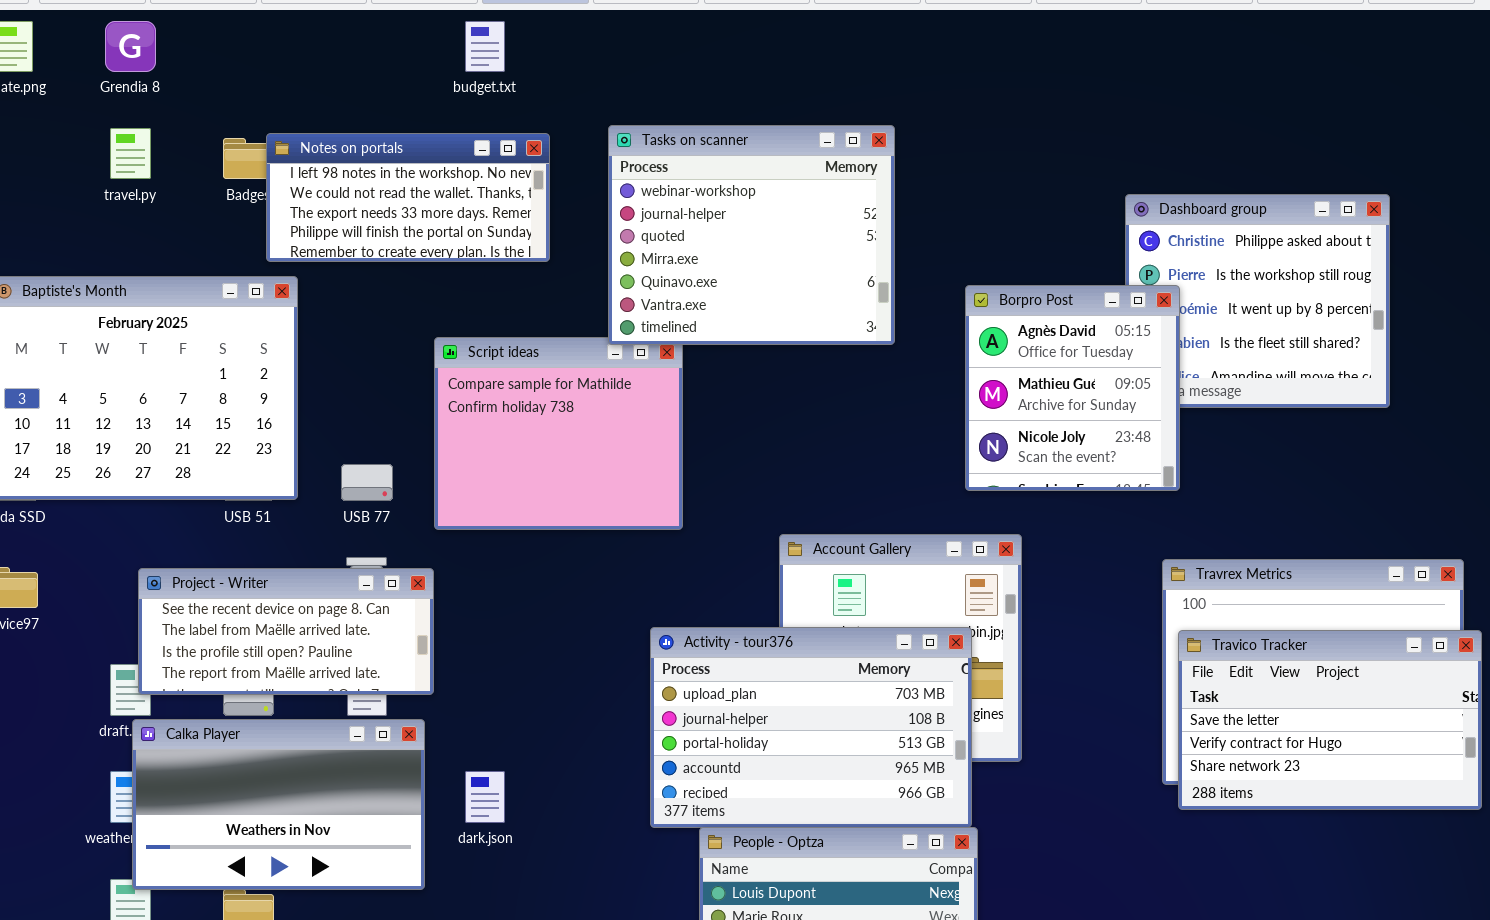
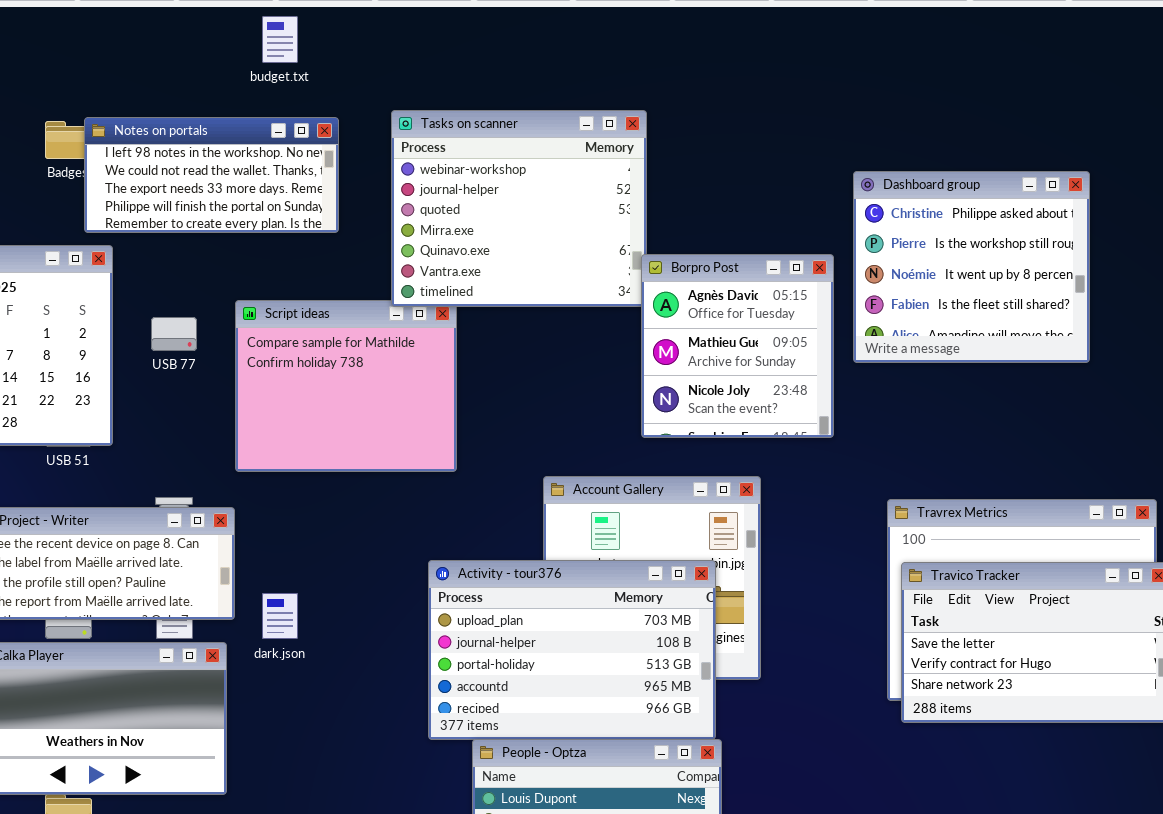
Borpro Post: [965,285,1180,491] -> [641,254,834,438], moved
USB 77: [341,464,393,501] -> [151,317,197,351], moved
dark.json: [465,771,505,823] -> [262,593,298,639], moved

